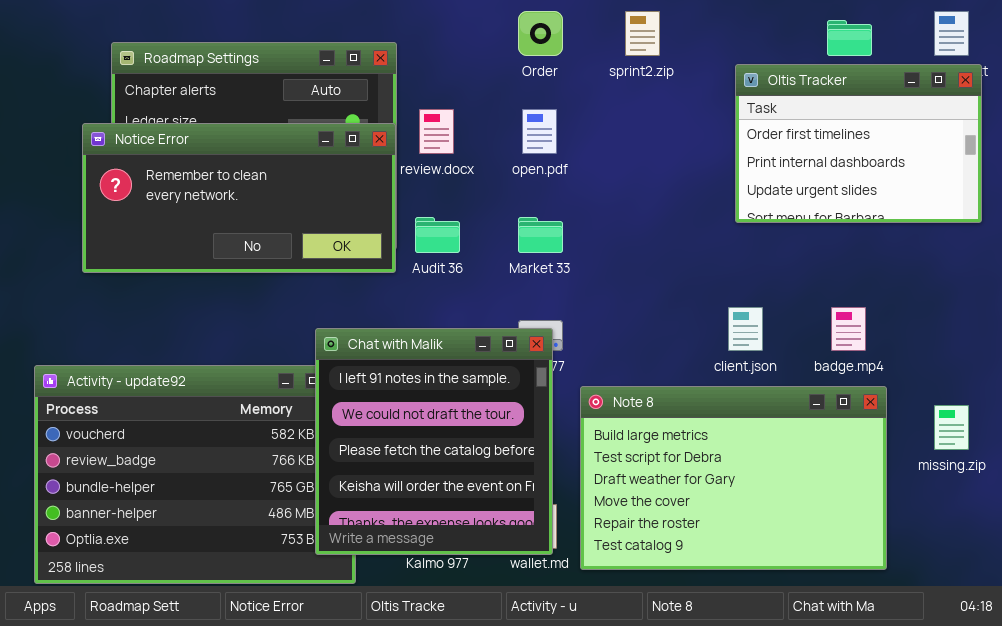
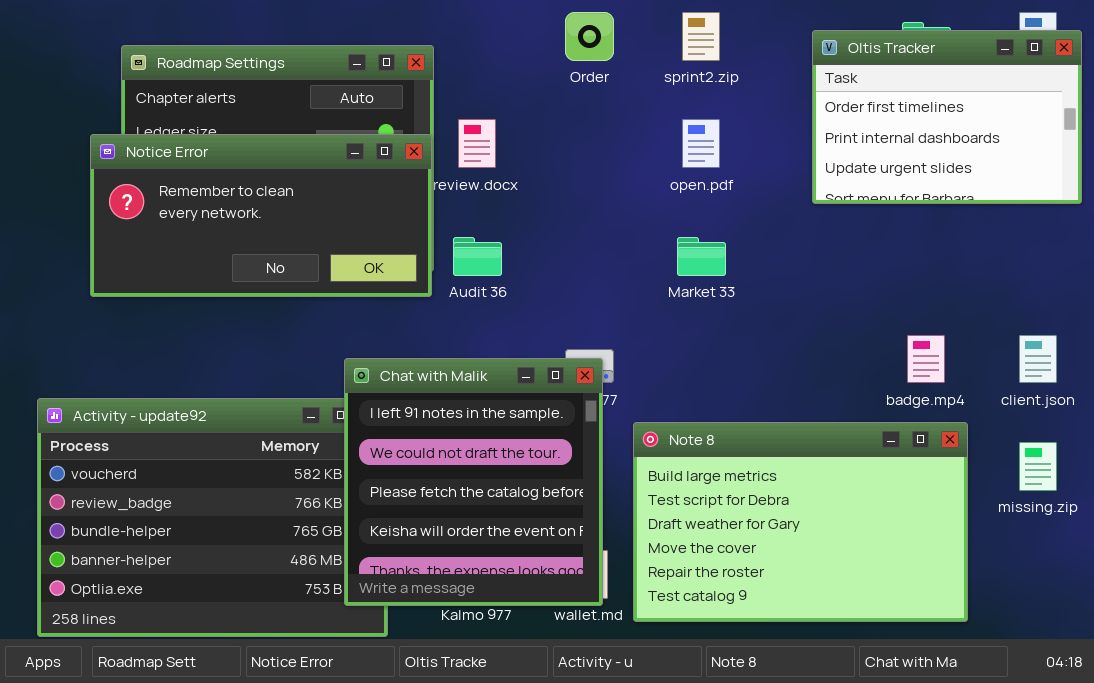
Oltis Tracker: [735,64,982,223] -> [812,30,1082,204], moved
open.pdf: [522,109,557,154] -> [682,119,720,168], moved
Market 33: [518,217,563,253] -> [677,237,726,276], moved
client.json: [728,307,763,351] -> [1019,335,1057,383], moved

